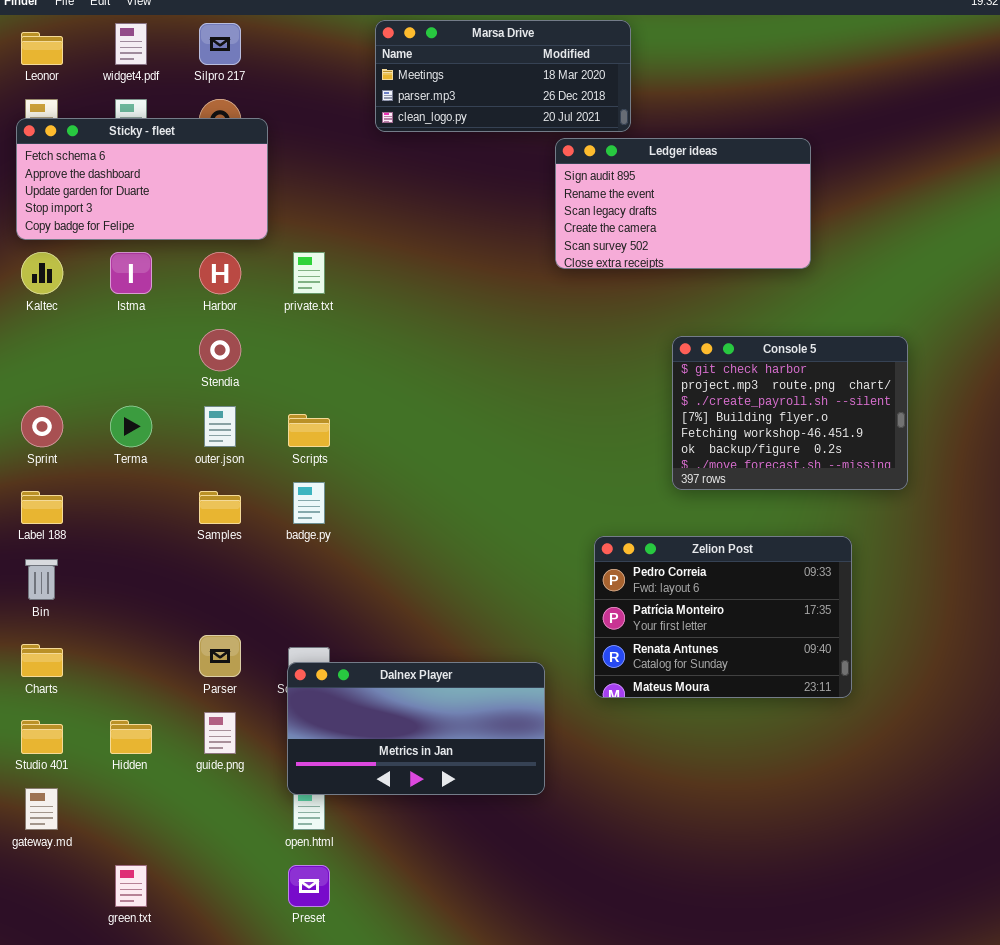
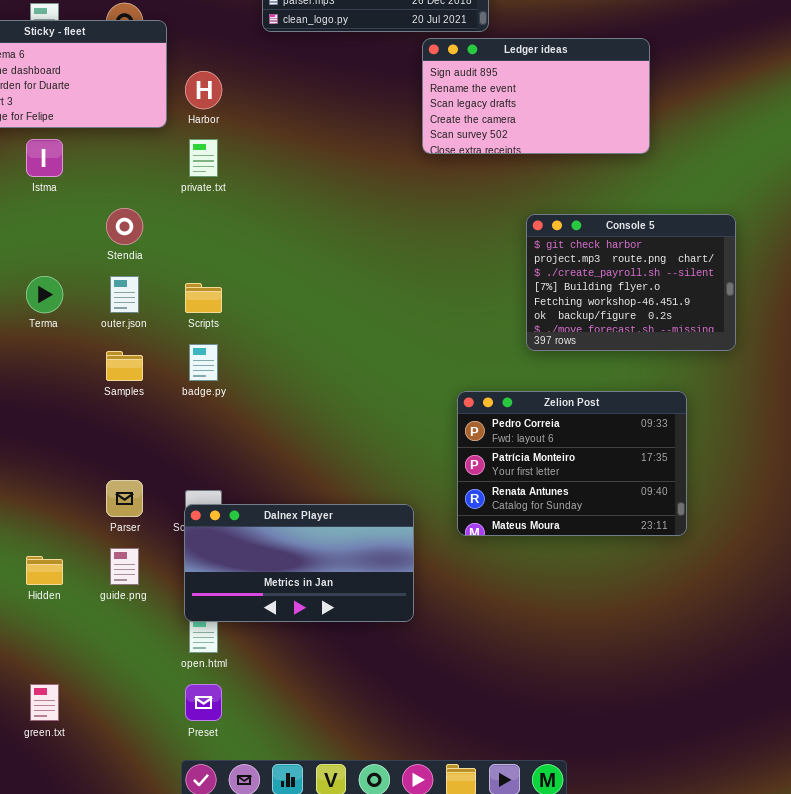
Harbor: [199,252,241,294] -> [185,71,222,109], moved

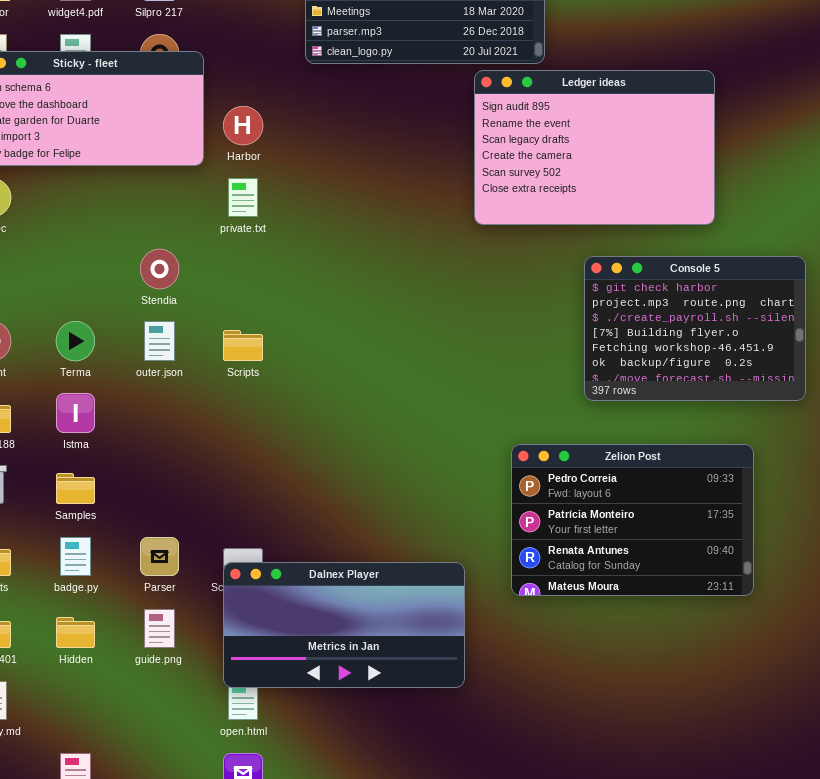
Ledger ideas: [422,38,650,154] -> [474,70,715,225], resized
Istma: [26,139,63,177] -> [56,393,95,433], moved
badge.py: [189,344,218,381] -> [60,537,91,576], moved
Samples: [106,351,143,381] -> [56,473,95,504], moved

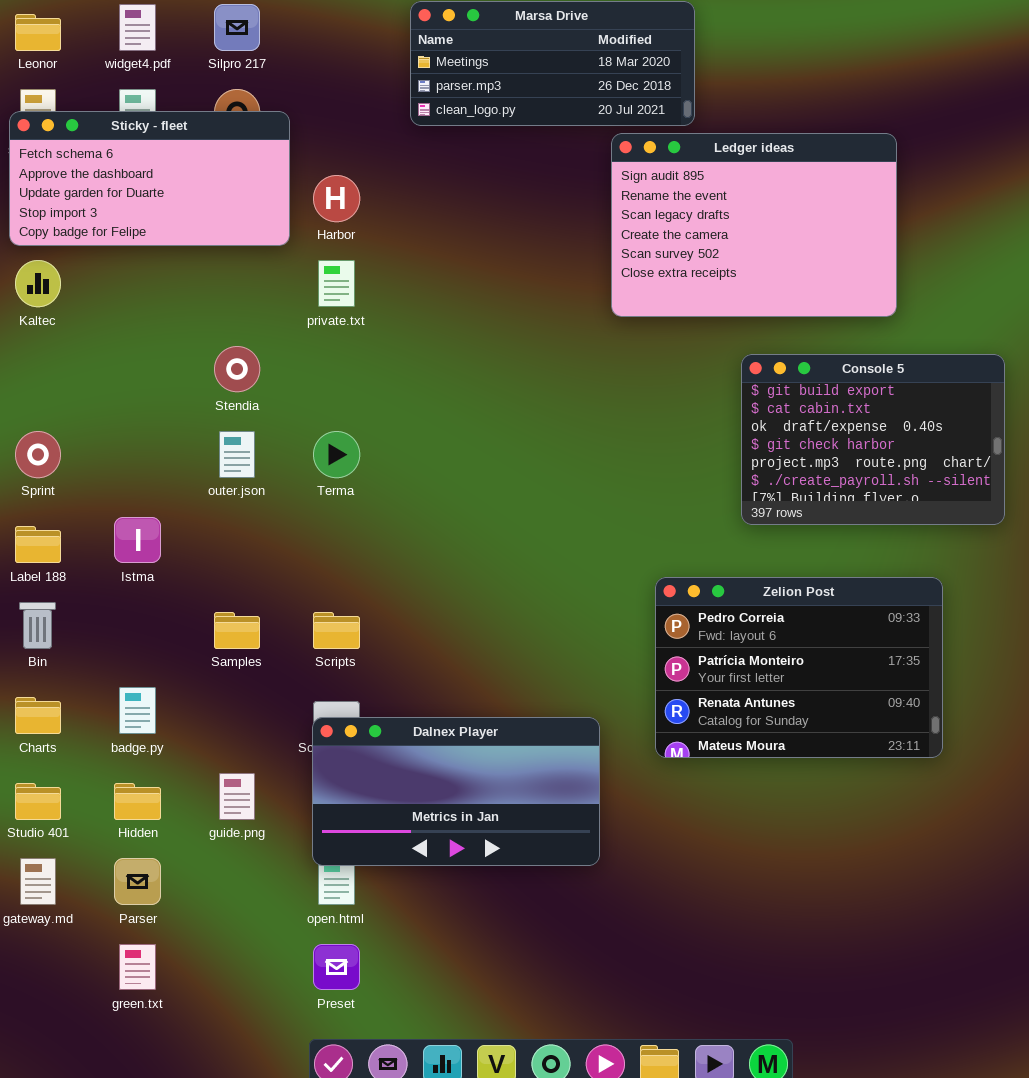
Console 5: [584,256,806,401] -> [741,354,1005,525], scrolled up 3 rows
Terma: [56,321,95,361] -> [313,431,360,478], moved
Scripts: [223,330,263,361] -> [313,612,360,649], moved
Samples: [56,473,95,504] -> [214,612,260,649], moved
Parser: [140,537,179,576] -> [114,858,161,905], moved

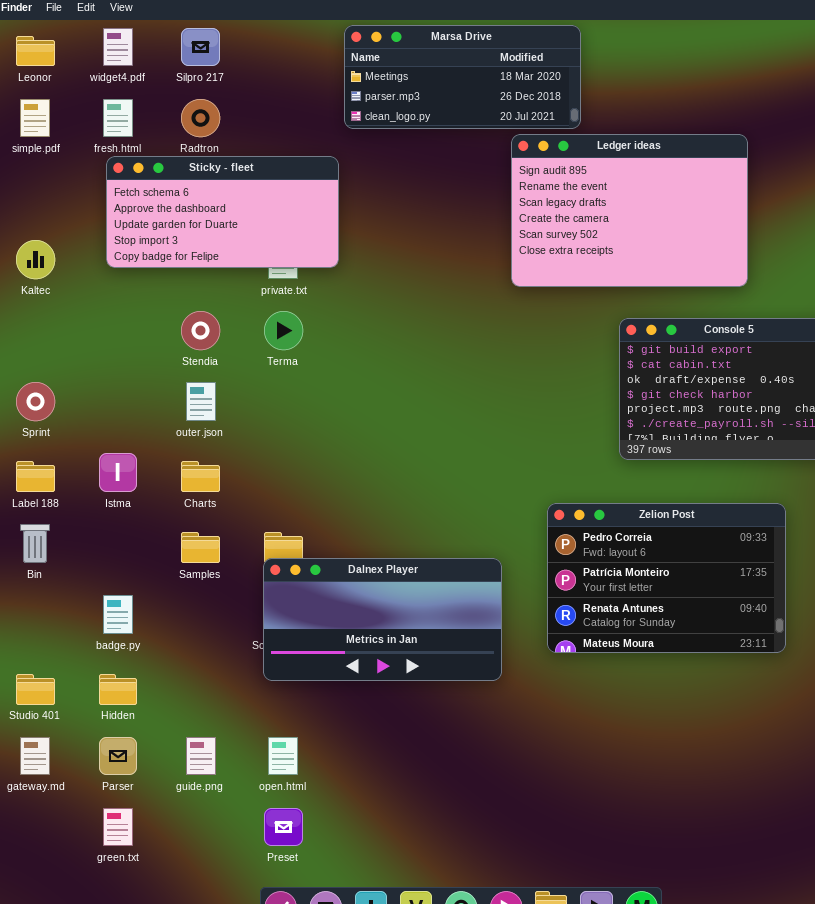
Sticky - fleet: [9,111,290,246] -> [106,156,339,268], moved
Terma: [313,431,360,478] -> [264,311,303,350], moved
Charts: [15,697,61,734] -> [181,461,220,492], moved
Dalnex Player: [312,717,600,866] -> [263,558,502,681], moved
guide.png: [219,773,255,820] -> [186,737,216,775], moved

